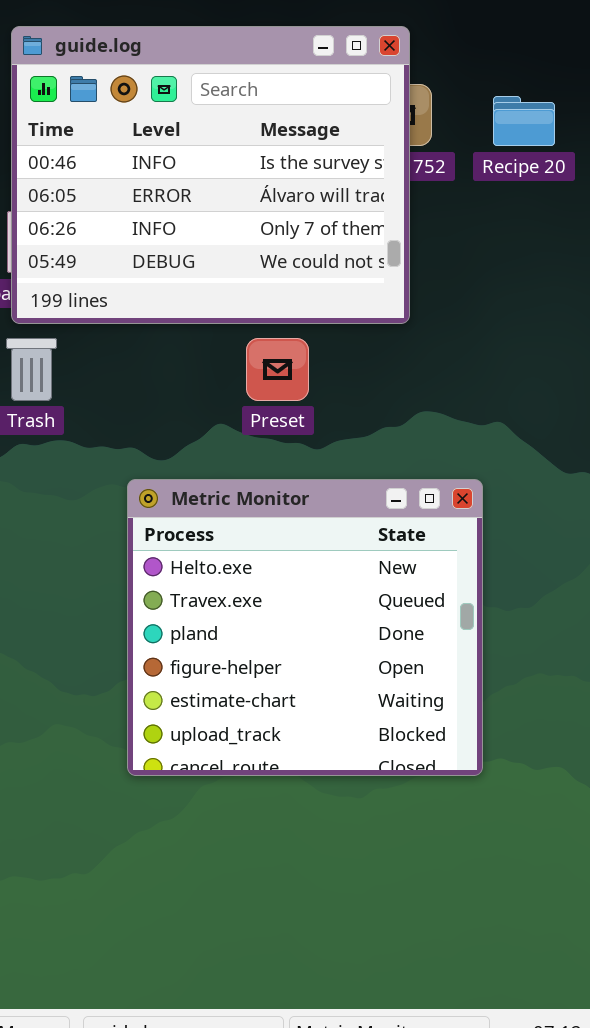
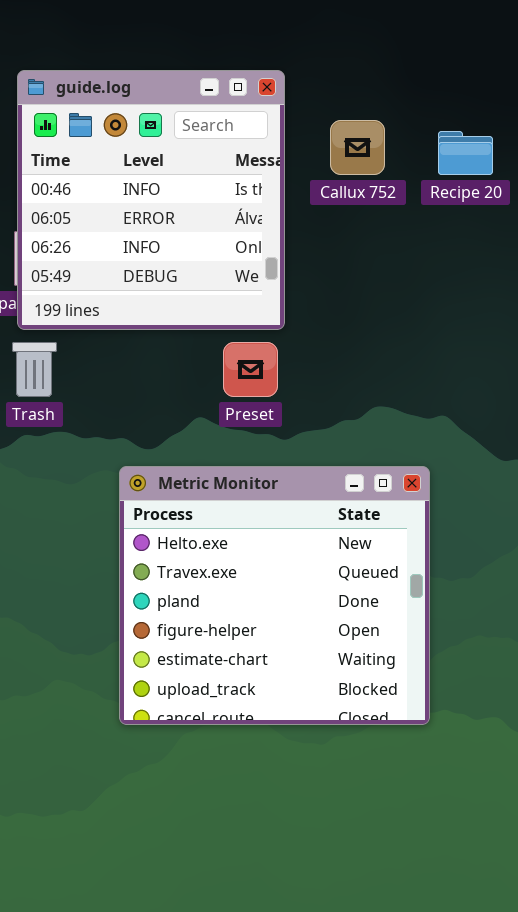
guide.log: [11,26,410,324] -> [17,70,285,330], resized

